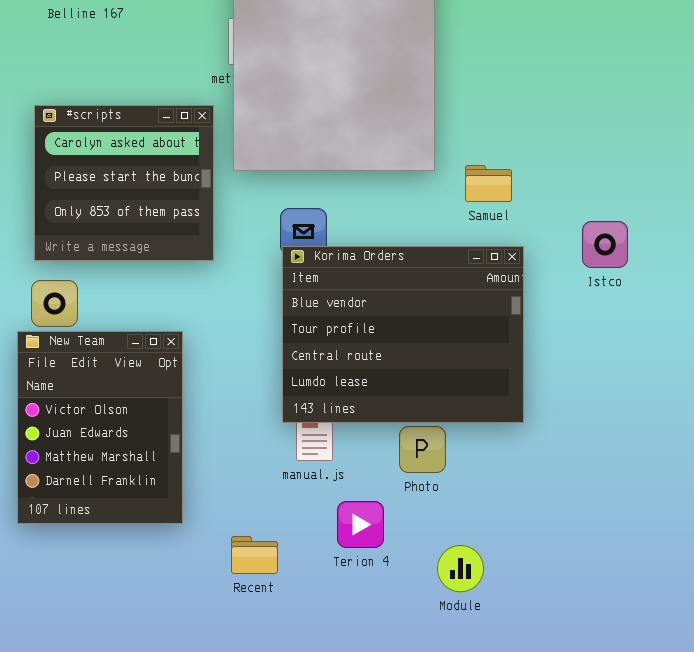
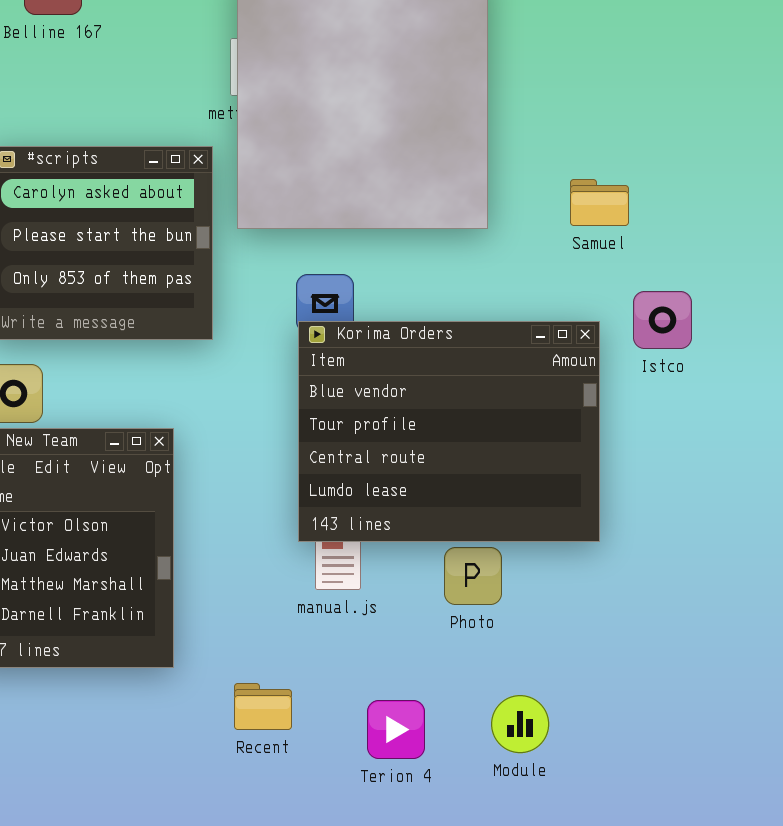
Samuel: [465,165,512,202] -> [570,179,629,226], moved
Istco: [582,221,628,268] -> [633,291,692,349], moved
Terion 4: [337,501,384,548] -> [367,700,425,759], moved

